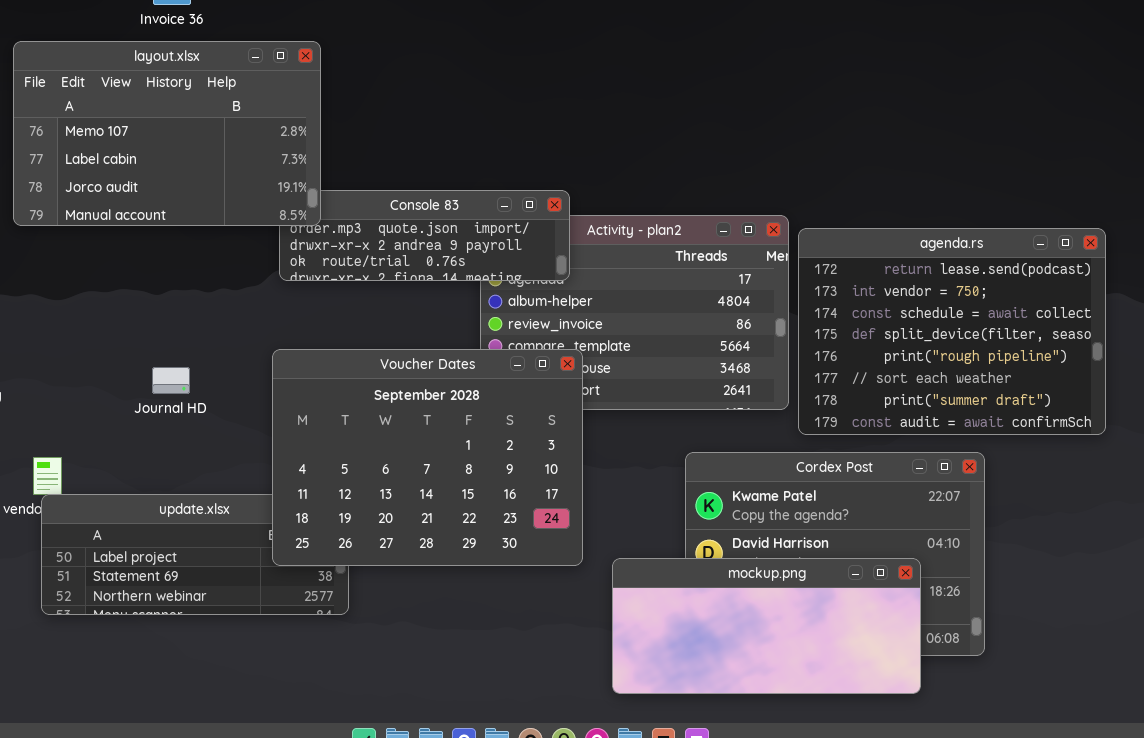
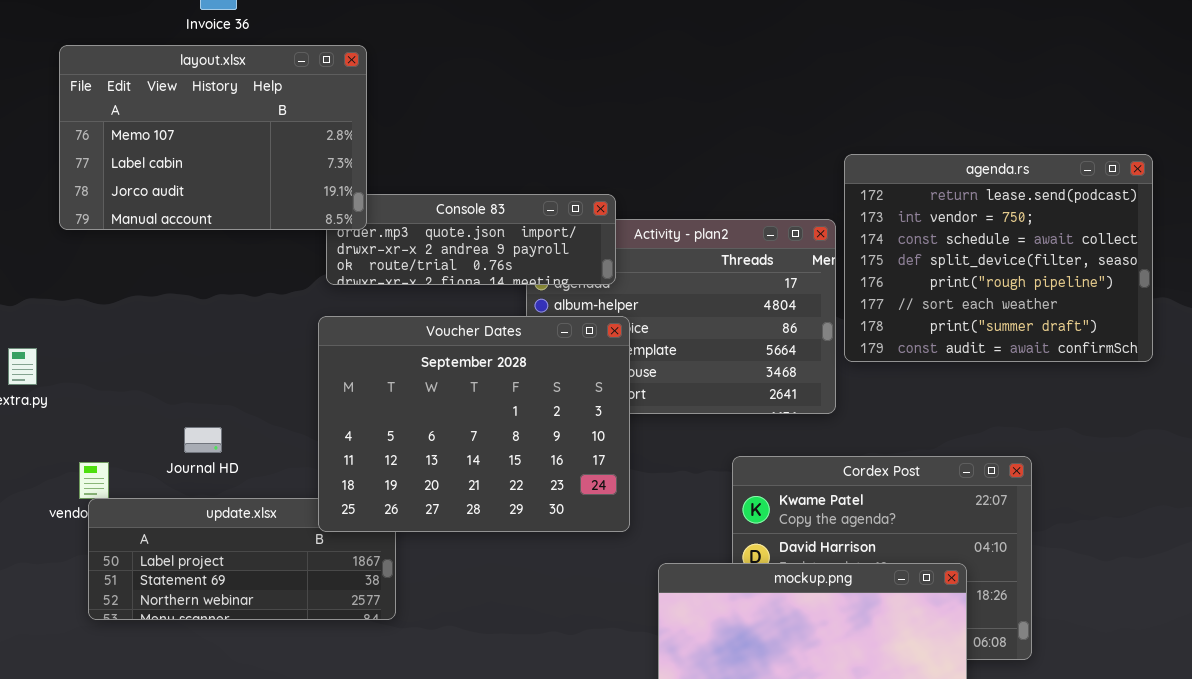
agenda.rs: [798,228,1106,435] -> [844,154,1153,362], moved
Voucher Dates: [272,349,583,566] -> [318,316,630,532], moved
Journal HD: [152,367,190,394] -> [184,427,222,453], moved

